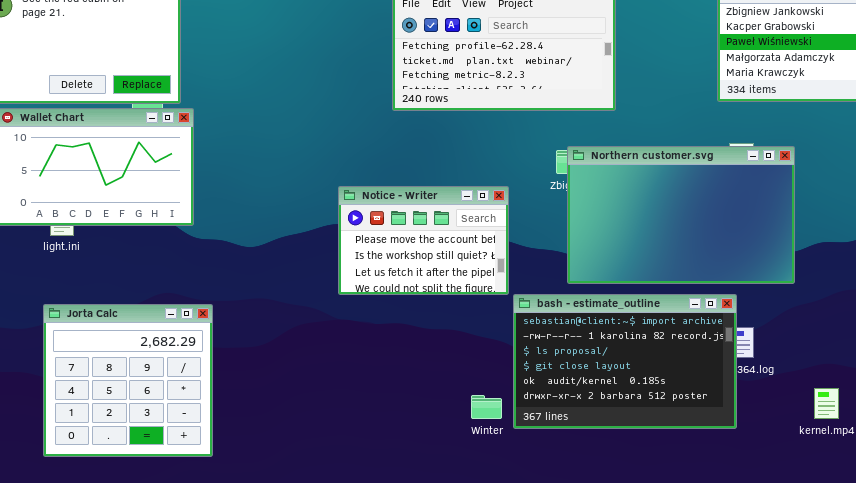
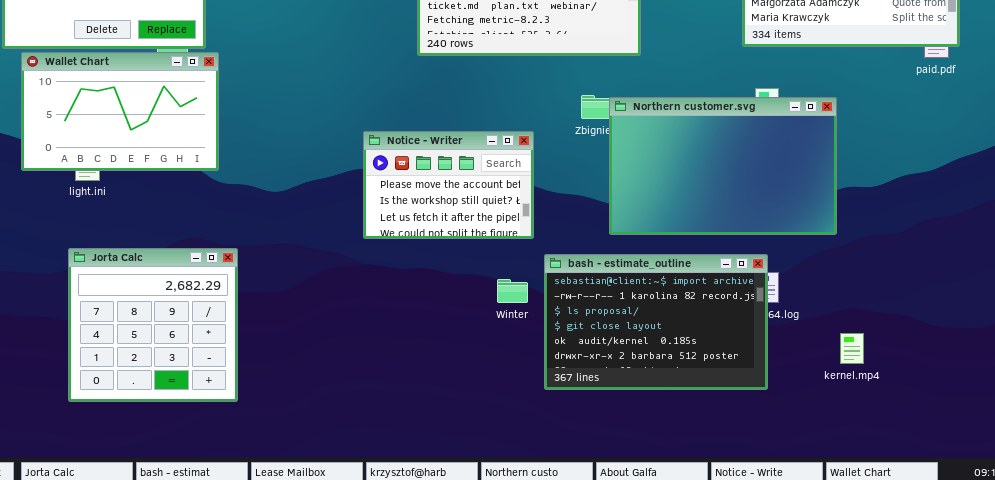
Northern customer.svg: [567,146,795,284] -> [609,97,837,235], moved
bash - estimate_outline: [513,294,737,429] -> [544,254,768,390], moved
Winter: [471,395,502,419] -> [497,279,528,303], moved

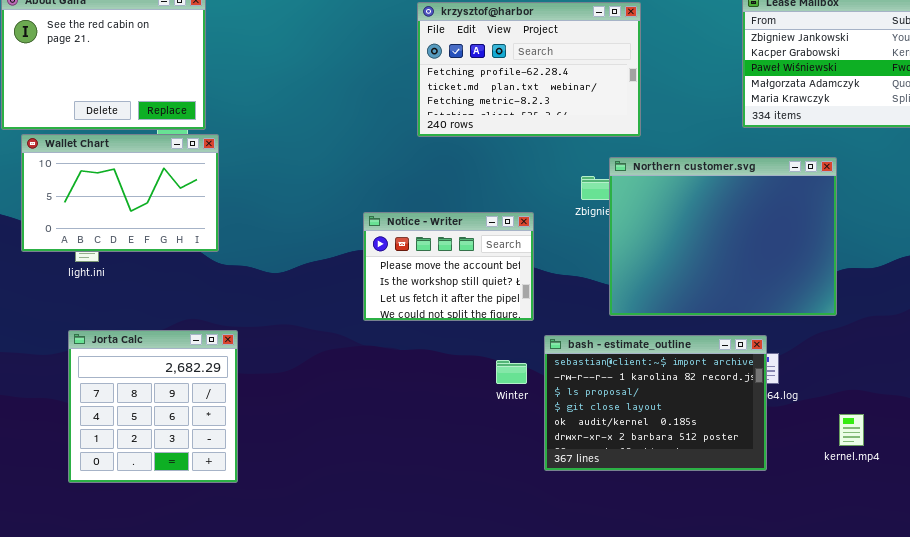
Northern customer.svg: [609,97,837,235] -> [609,157,837,316], resized

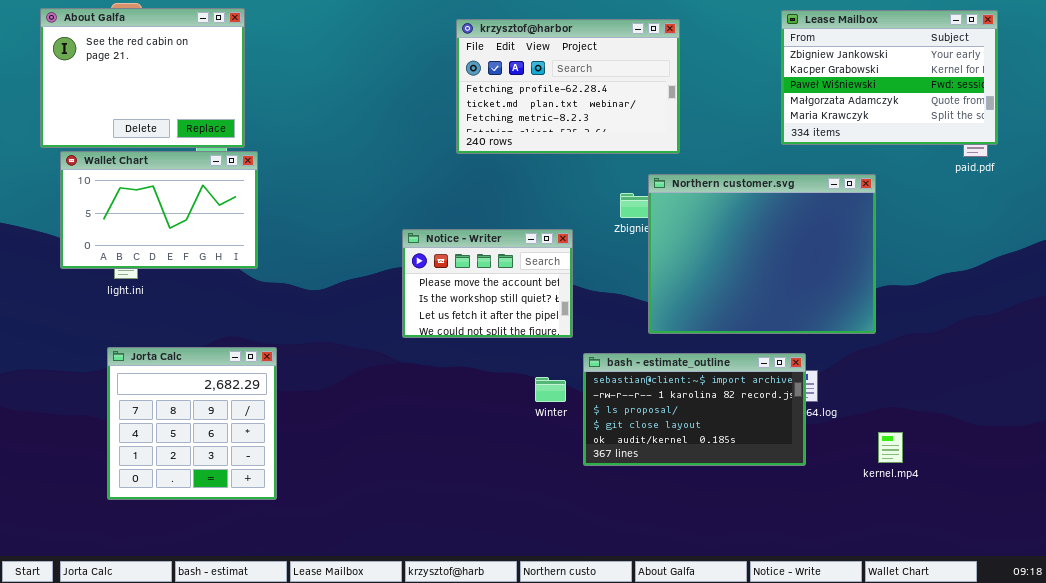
bash - estimate_outline: [544,335,767,471] -> [583,353,806,466], resized

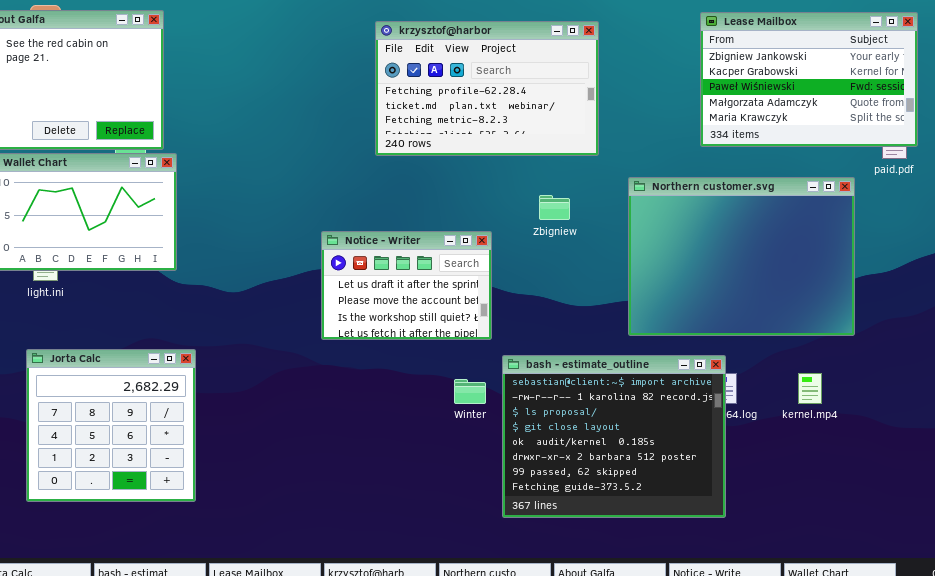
Northern customer.svg: [648,174,876,334] -> [628,177,855,336], moved
Notice - Writer: [402,229,573,338] -> [321,231,492,340], scrolled up 1 row
bash - estimate_outline: [583,353,806,466] -> [502,355,726,518], resized
kernel.mp4: [878,432,903,463] -> [798,373,822,404], moved

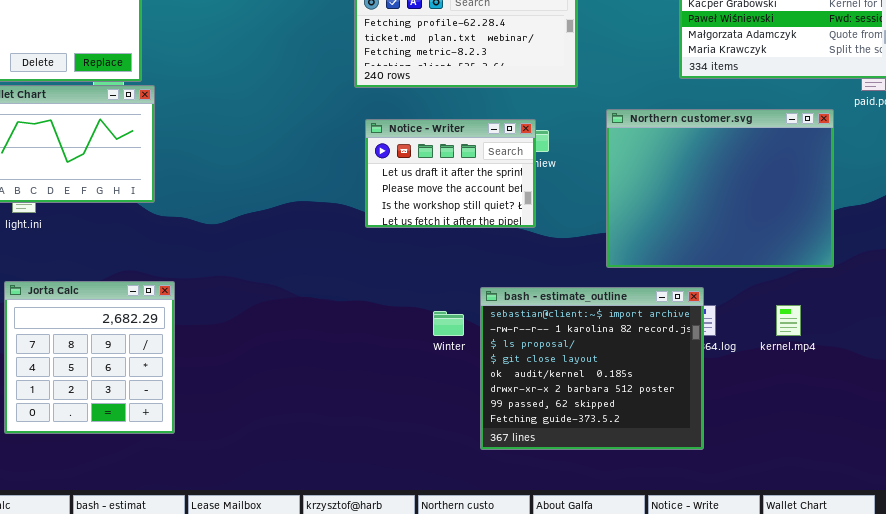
Notice - Writer: [321,231,492,340] -> [365,119,536,228], moved

